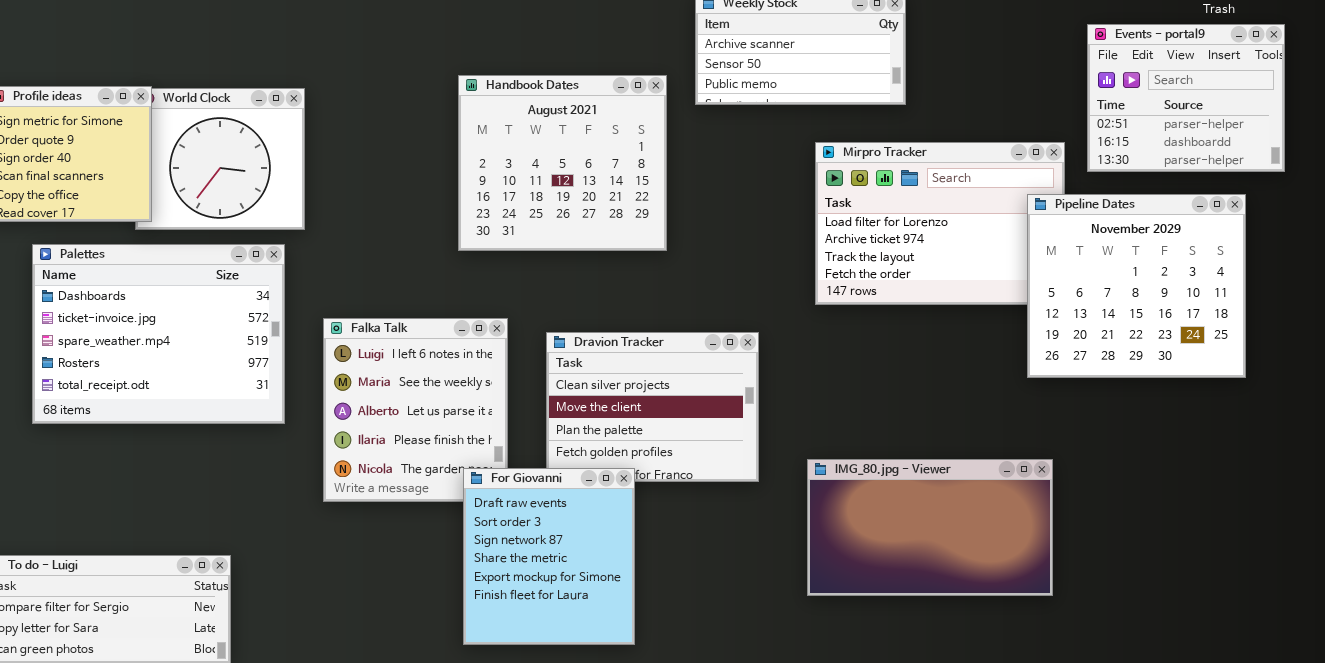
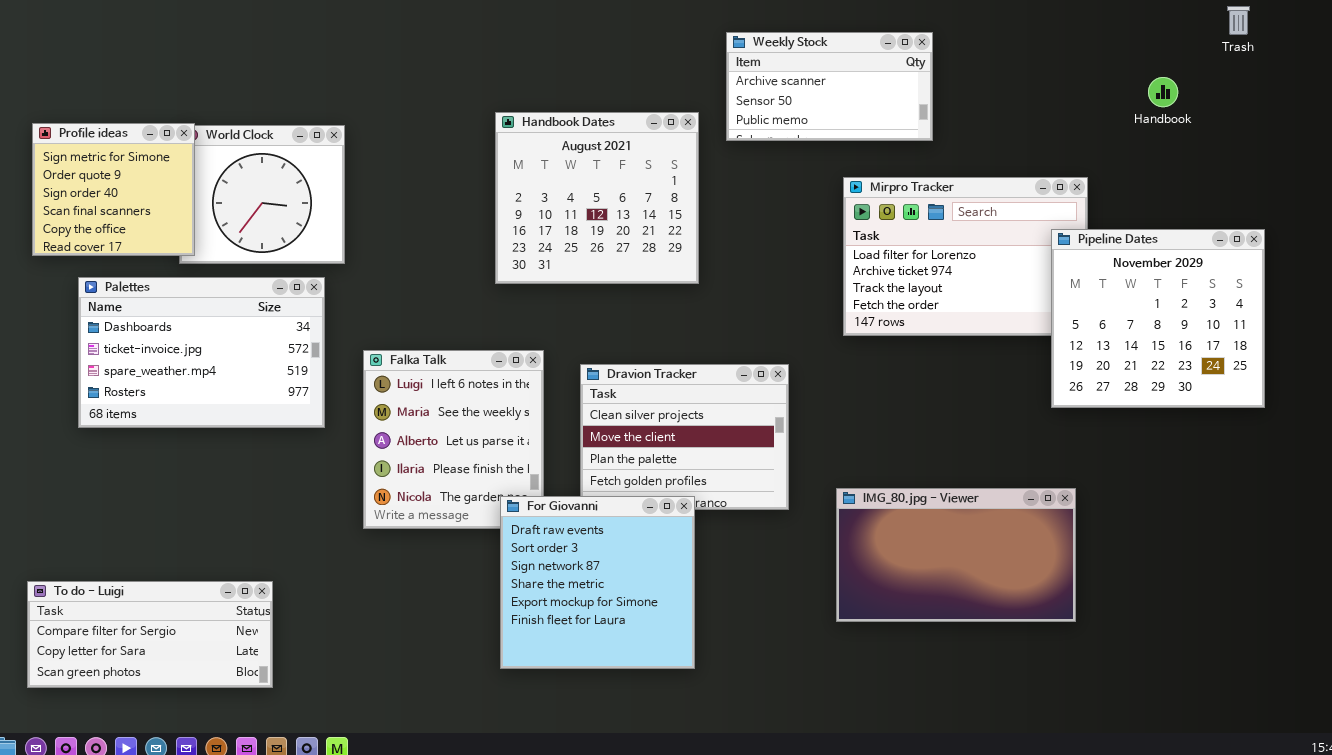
Events - portal9: [1087,24,1285,172] -> none, closed
Palettes: [32,244,285,424] -> [78,277,325,428], resized
For Giovanni: [463,468,635,645] -> [500,496,695,669], resized

